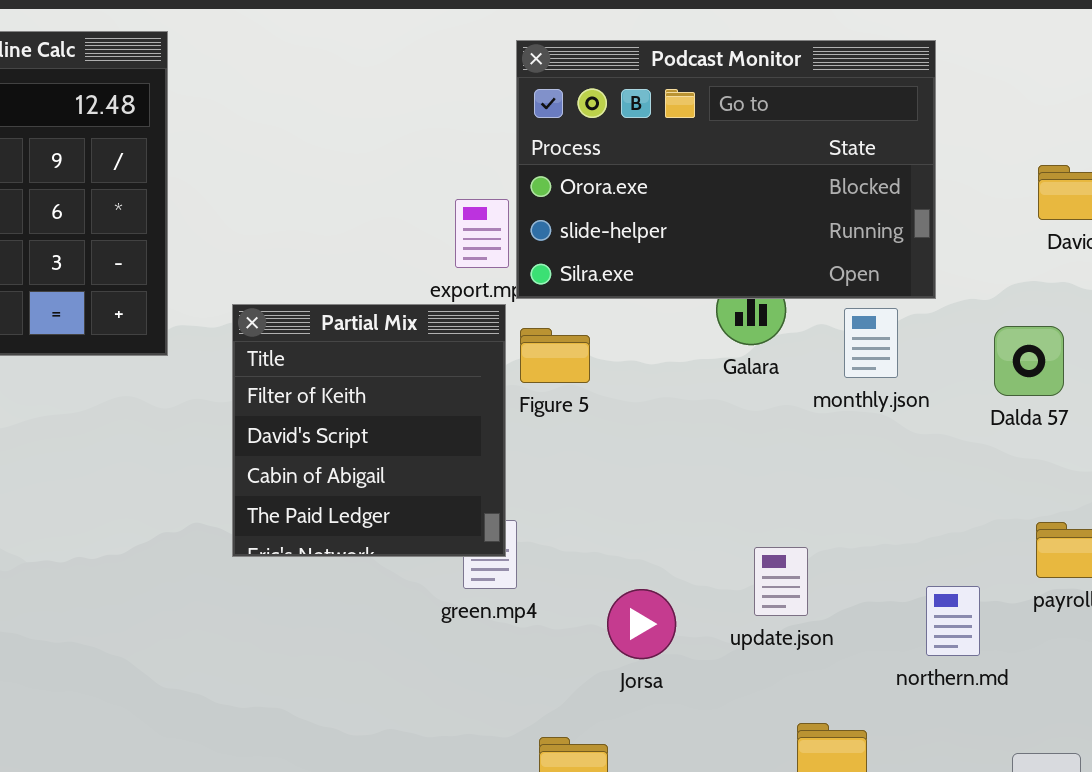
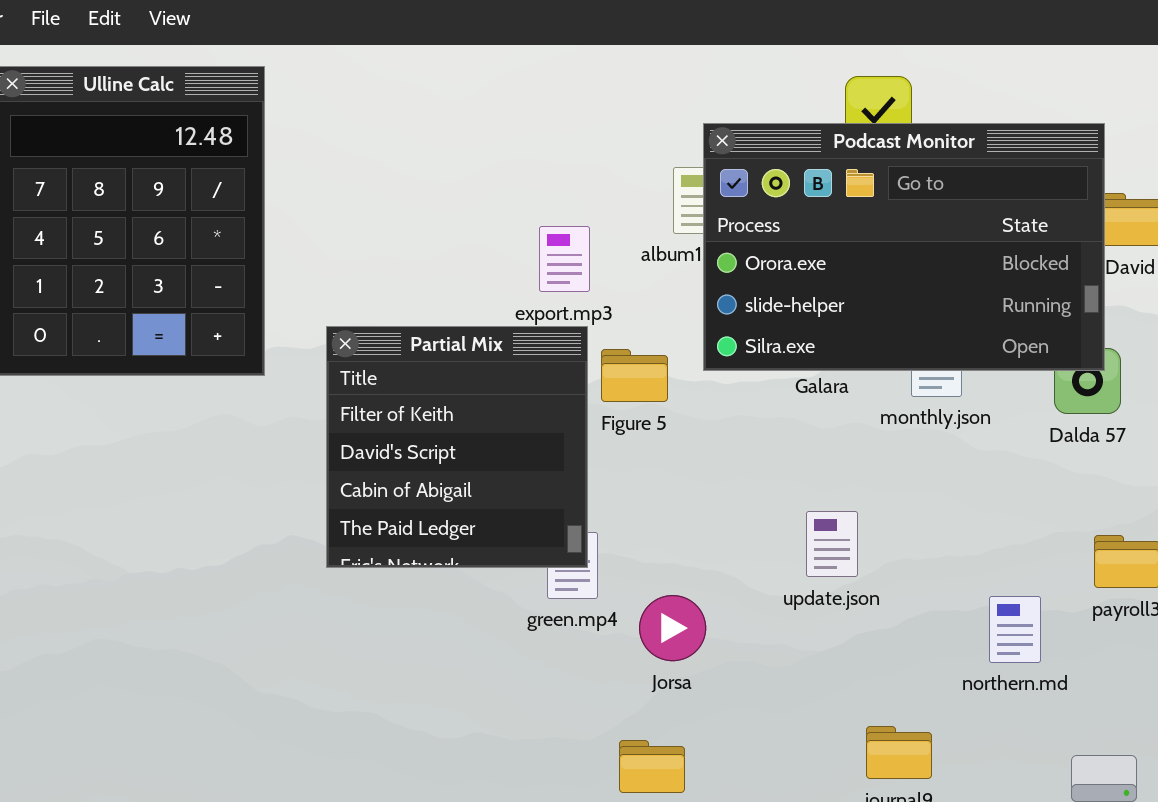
Podcast Monitor: [516,40,936,299] -> [703,123,1105,371], moved
update.json: [754,547,808,616] -> [806,511,858,577], moved
Jorsa: [607,589,676,659] -> [639,595,706,661], moved

